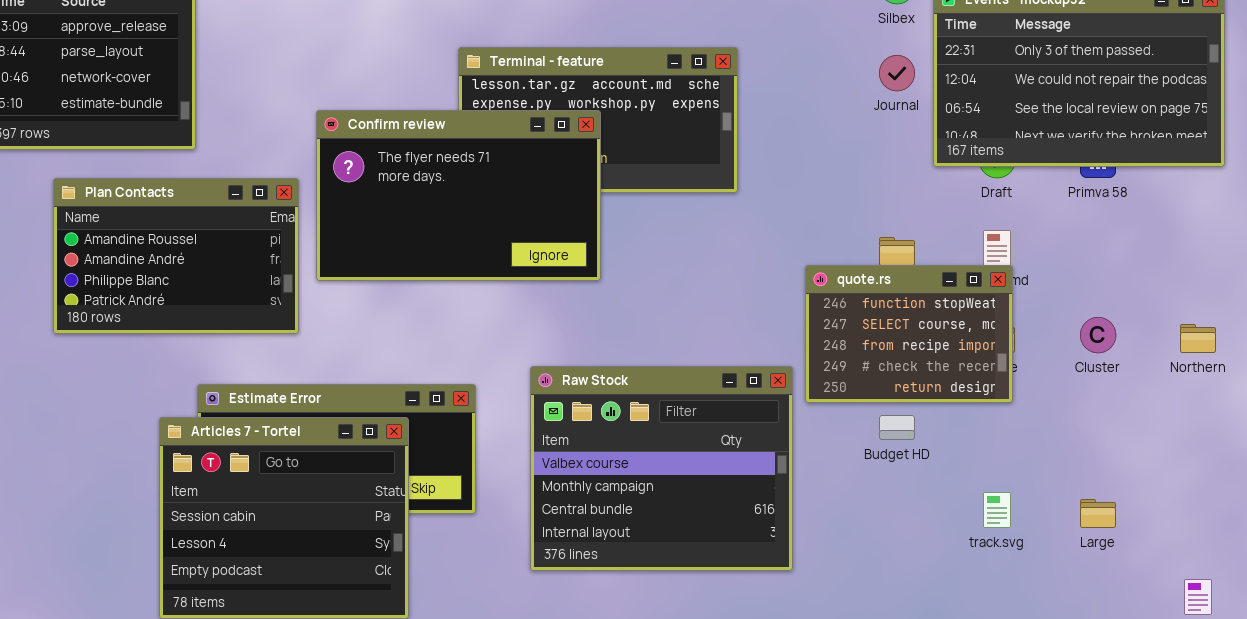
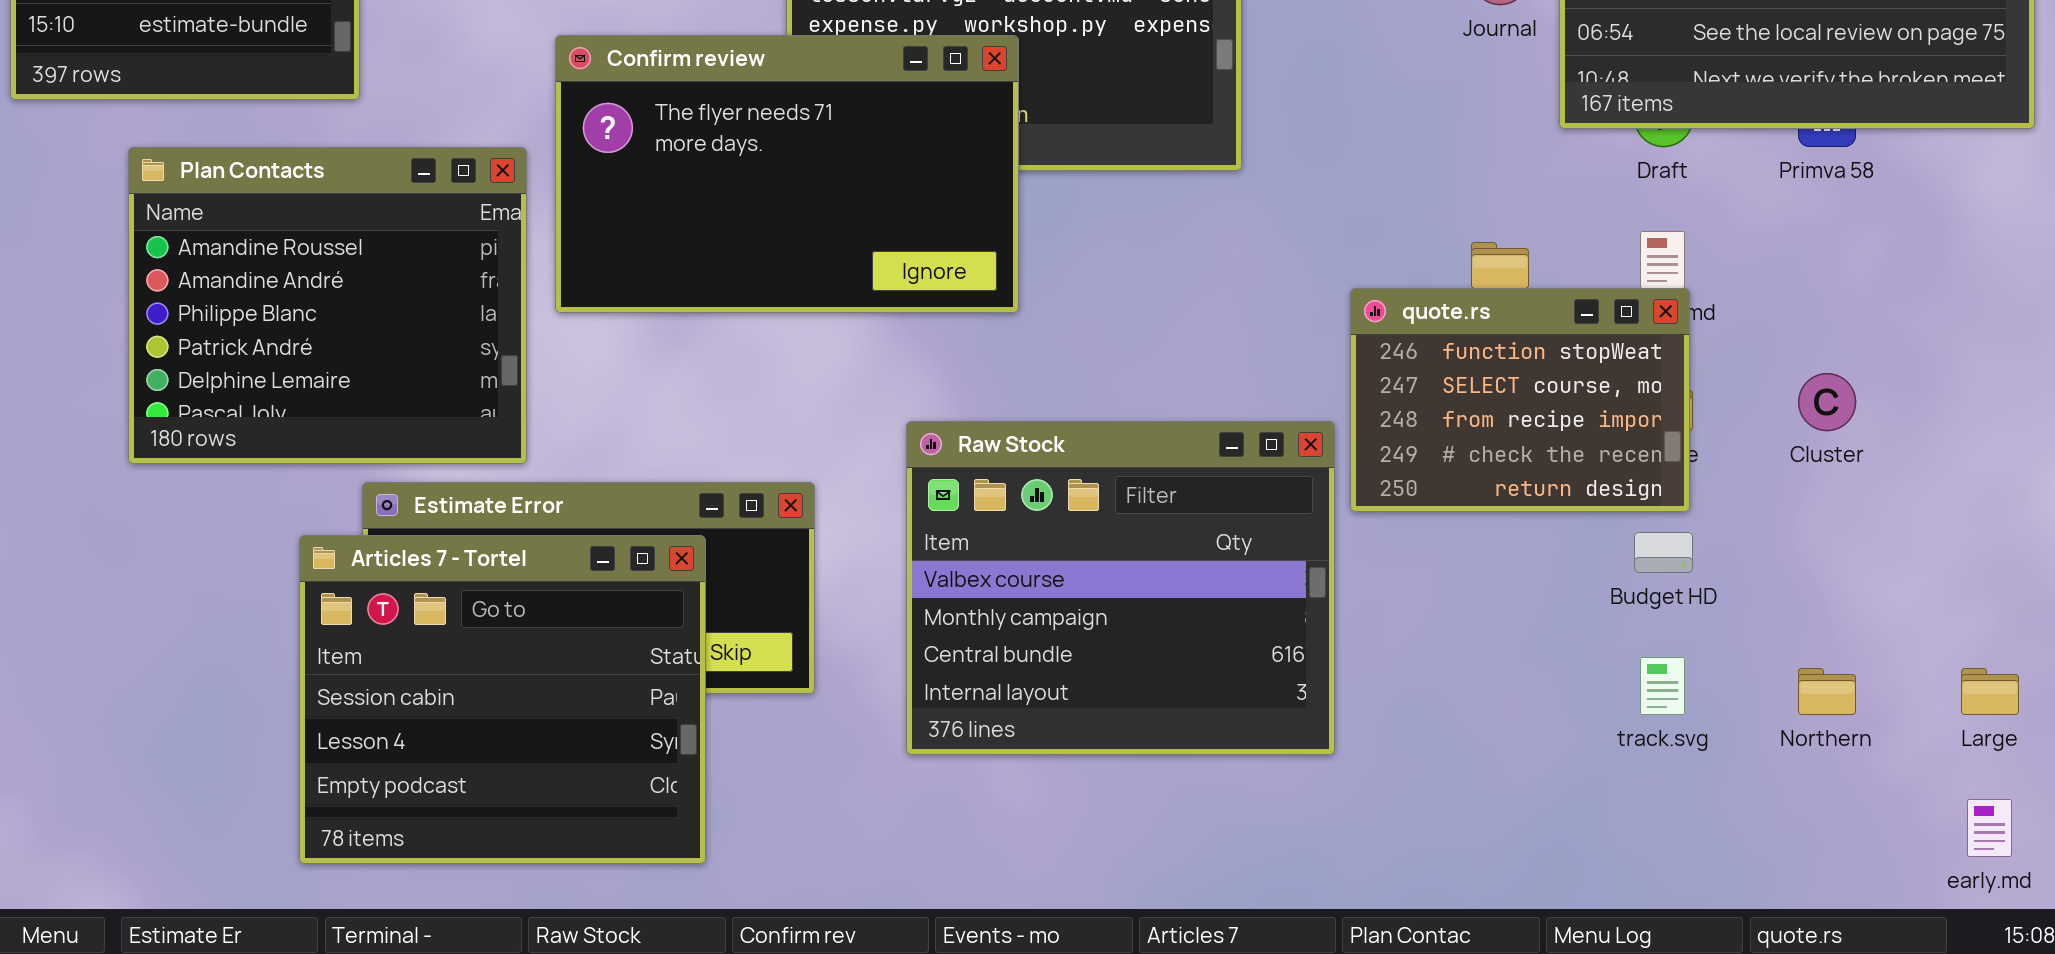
Plan Contacts: [53,178,299,334] -> [128,147,527,464], resized
Northern: [1180,324,1216,353] -> [1798,668,1856,715], moved
Raw Stock: [530,366,793,571] -> [906,421,1335,755], moved
Budget HD: [879,415,915,440] -> [1634,532,1693,573], moved
Large: [1080,499,1116,528] -> [1961,668,2019,715], moved

